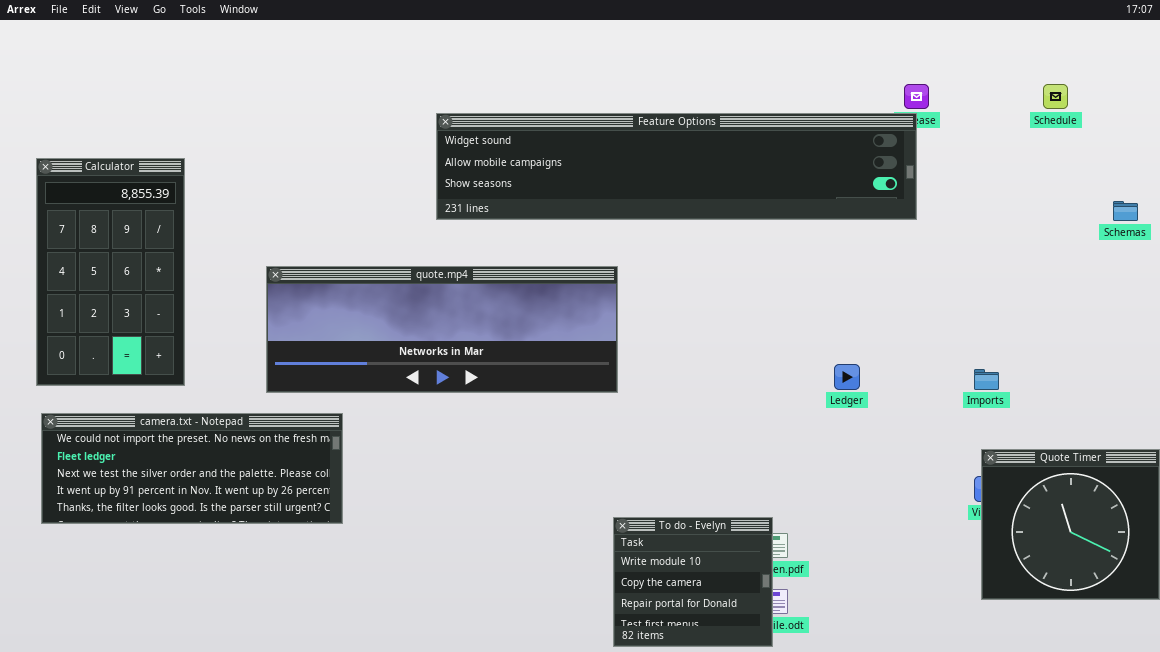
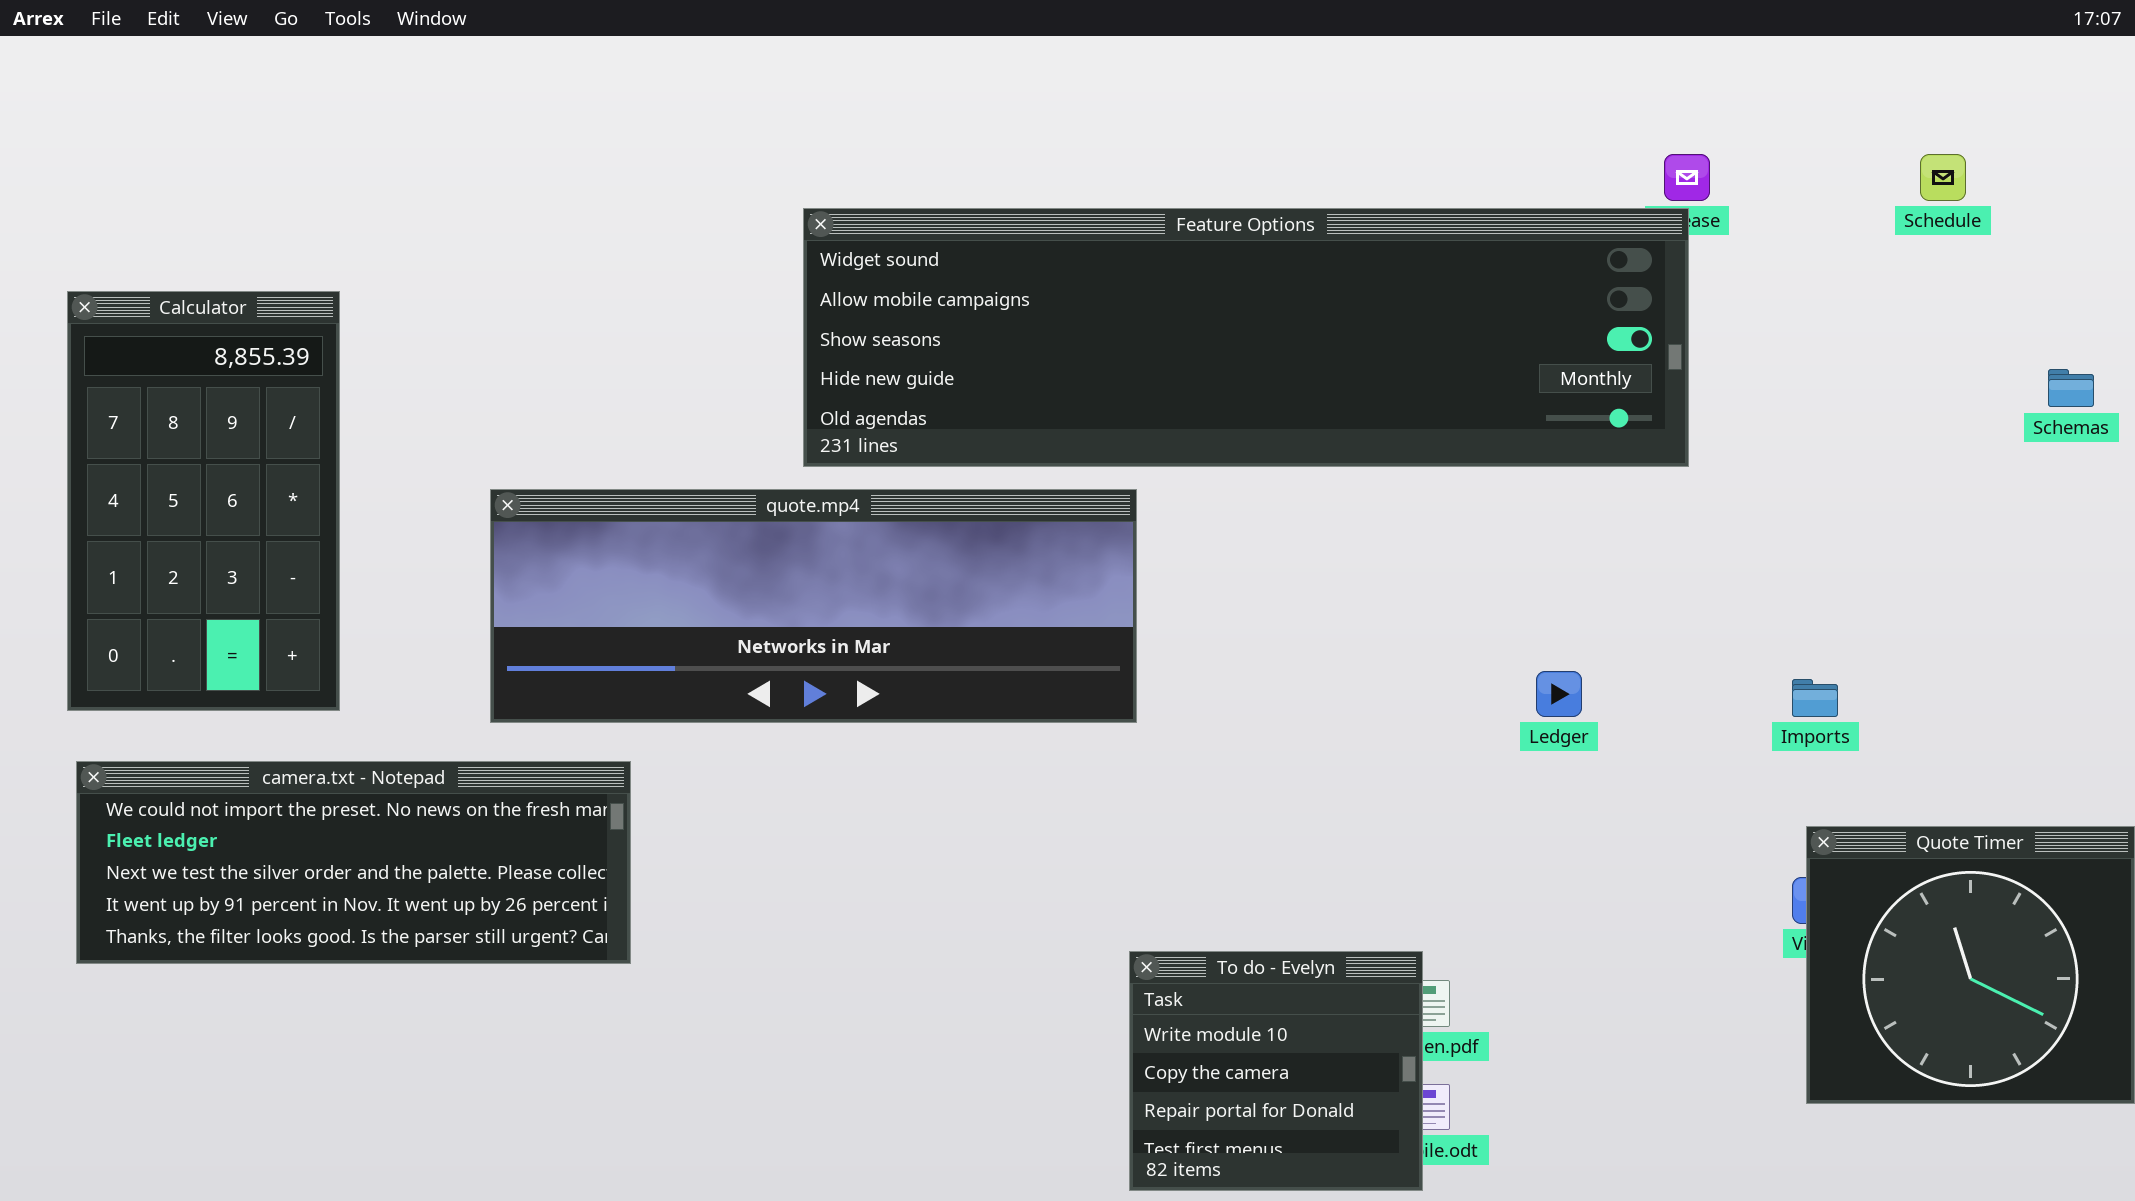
Feature Options: [436,113,917,220] -> [803,208,1689,467], resized

